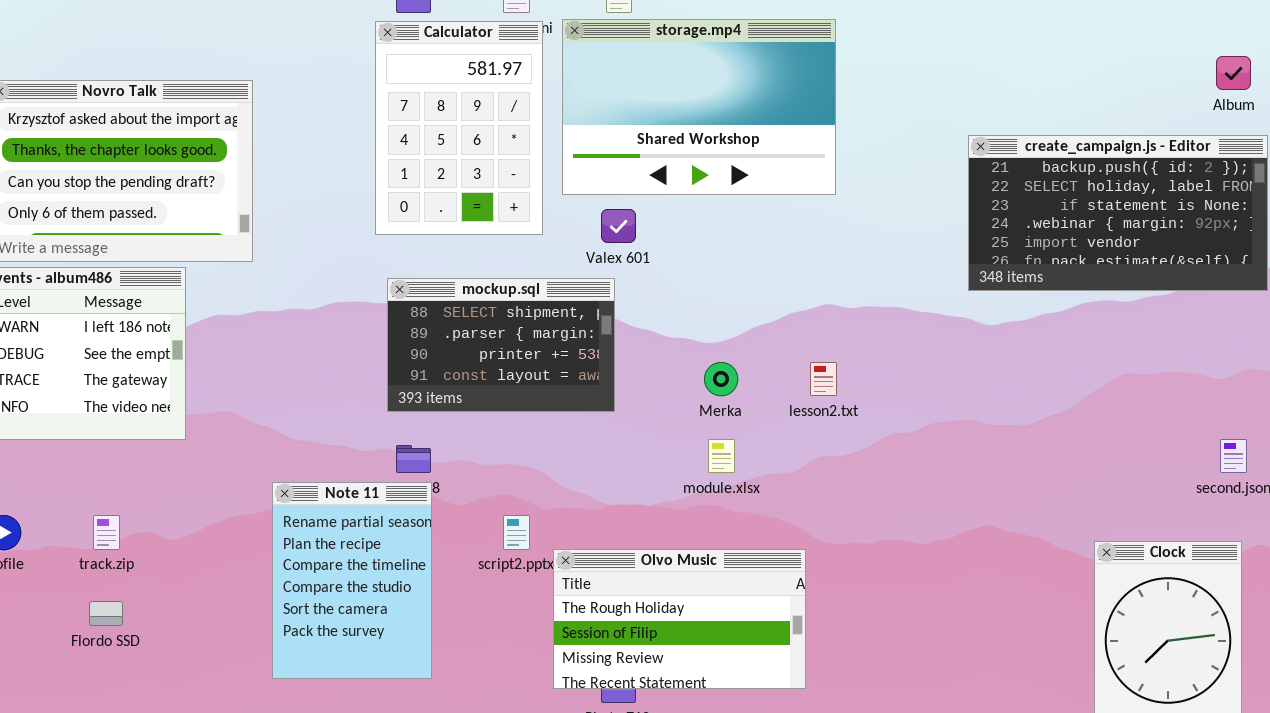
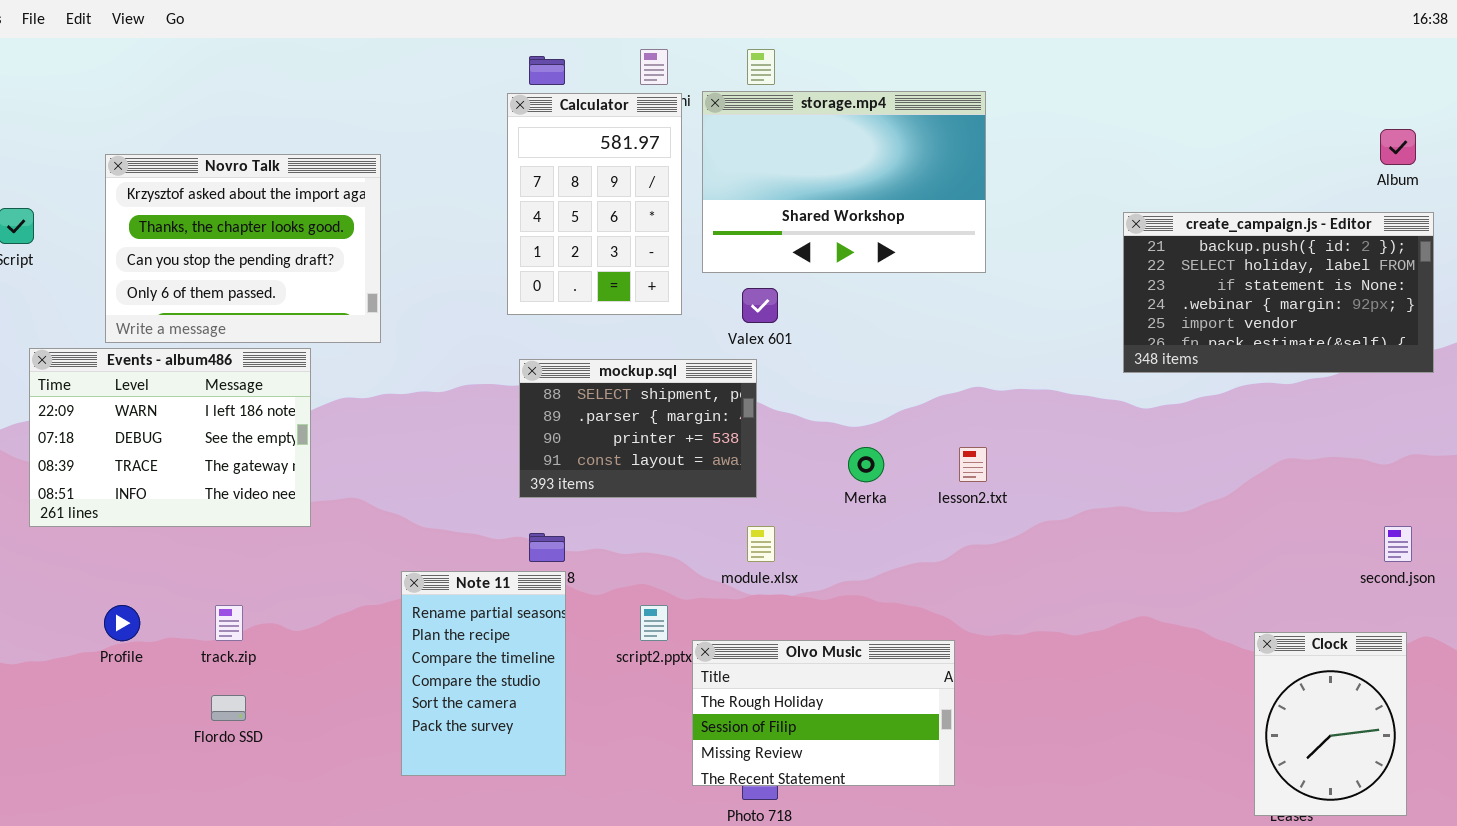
module.xlsx: [708,439,735,473] -> [747,526,775,562], moved

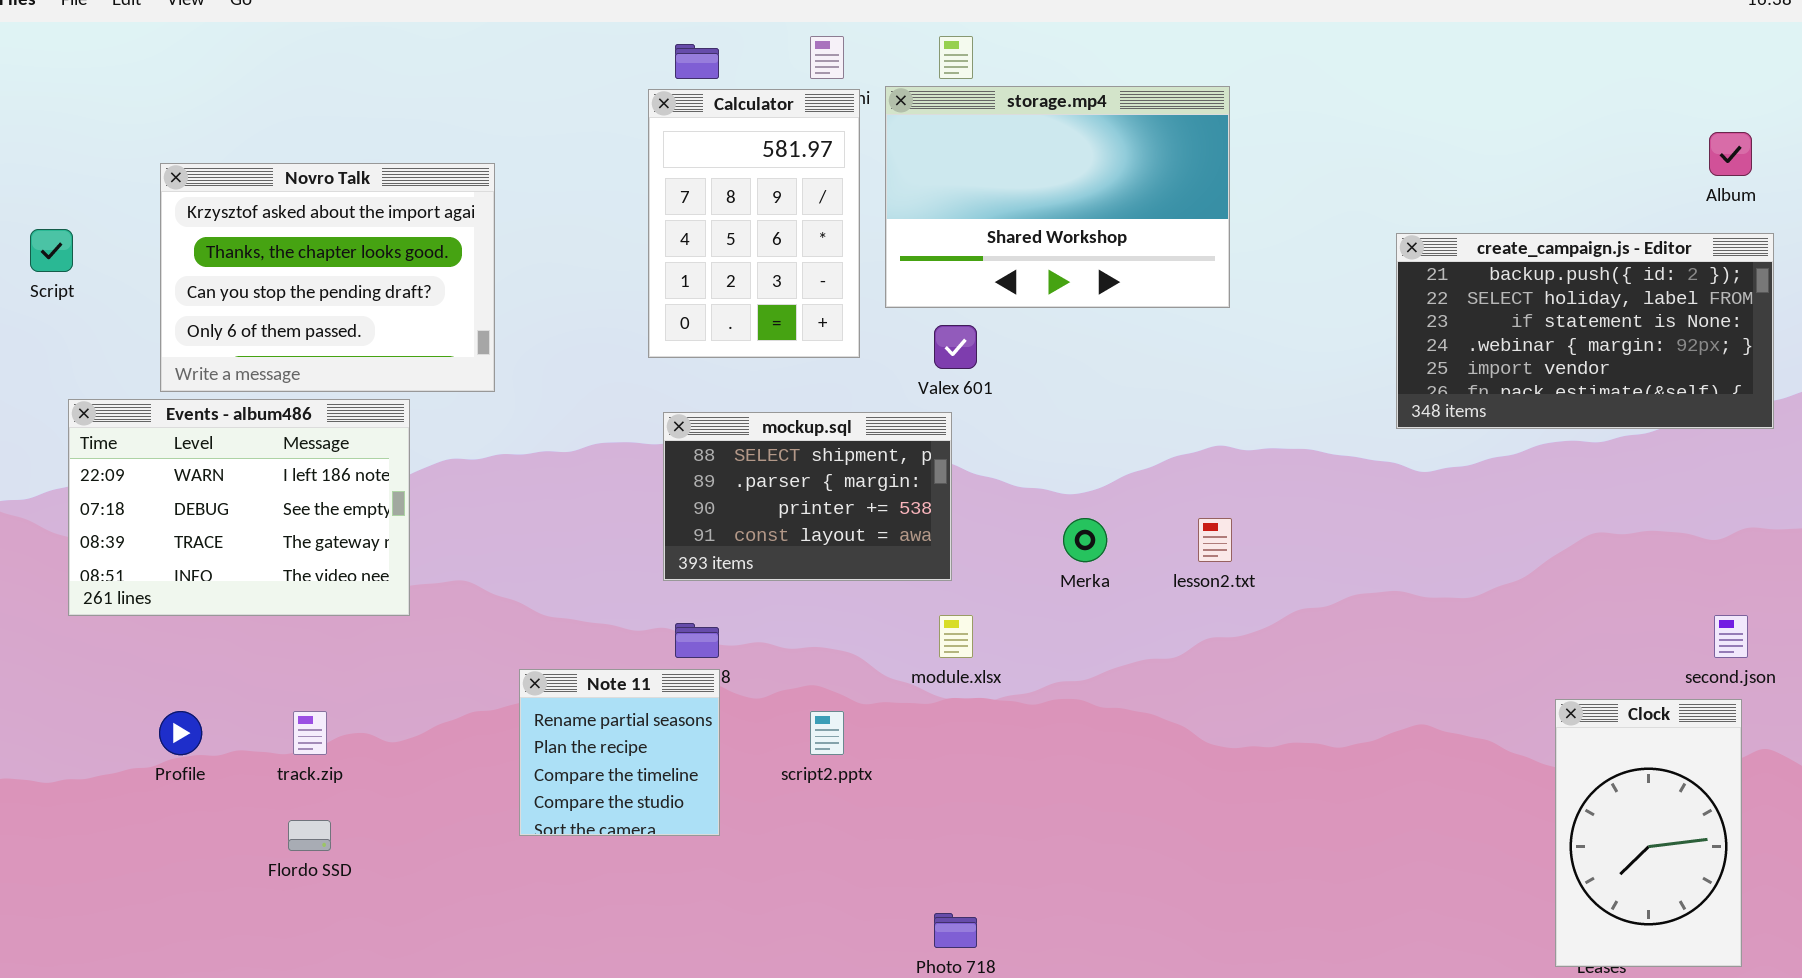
Note 11: [401,571,566,776] -> [519,669,720,836], resized
Clock: [1254,632,1407,816] -> [1555,699,1742,967], resized
Olvo Music: [692,640,955,786] -> none, closed

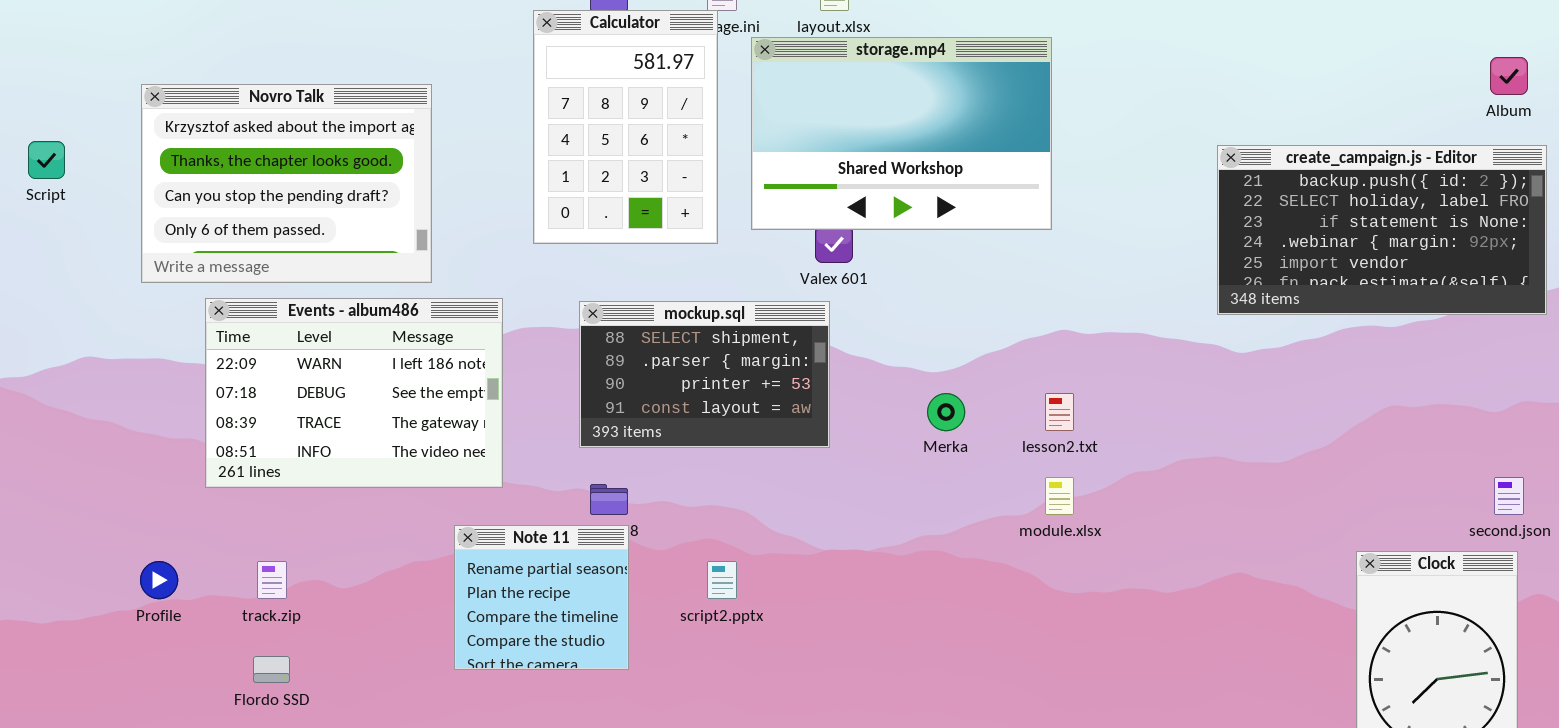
storage.mp4: [885,86,1230,308] -> [751,37,1052,230], moved
Calculator: [648,89,860,358] -> [533,10,718,244], moved
Events - album486: [68,399,410,616] -> [205,298,503,488], moved
module.xlsx: [939,615,973,658] -> [1045,477,1074,515], moved

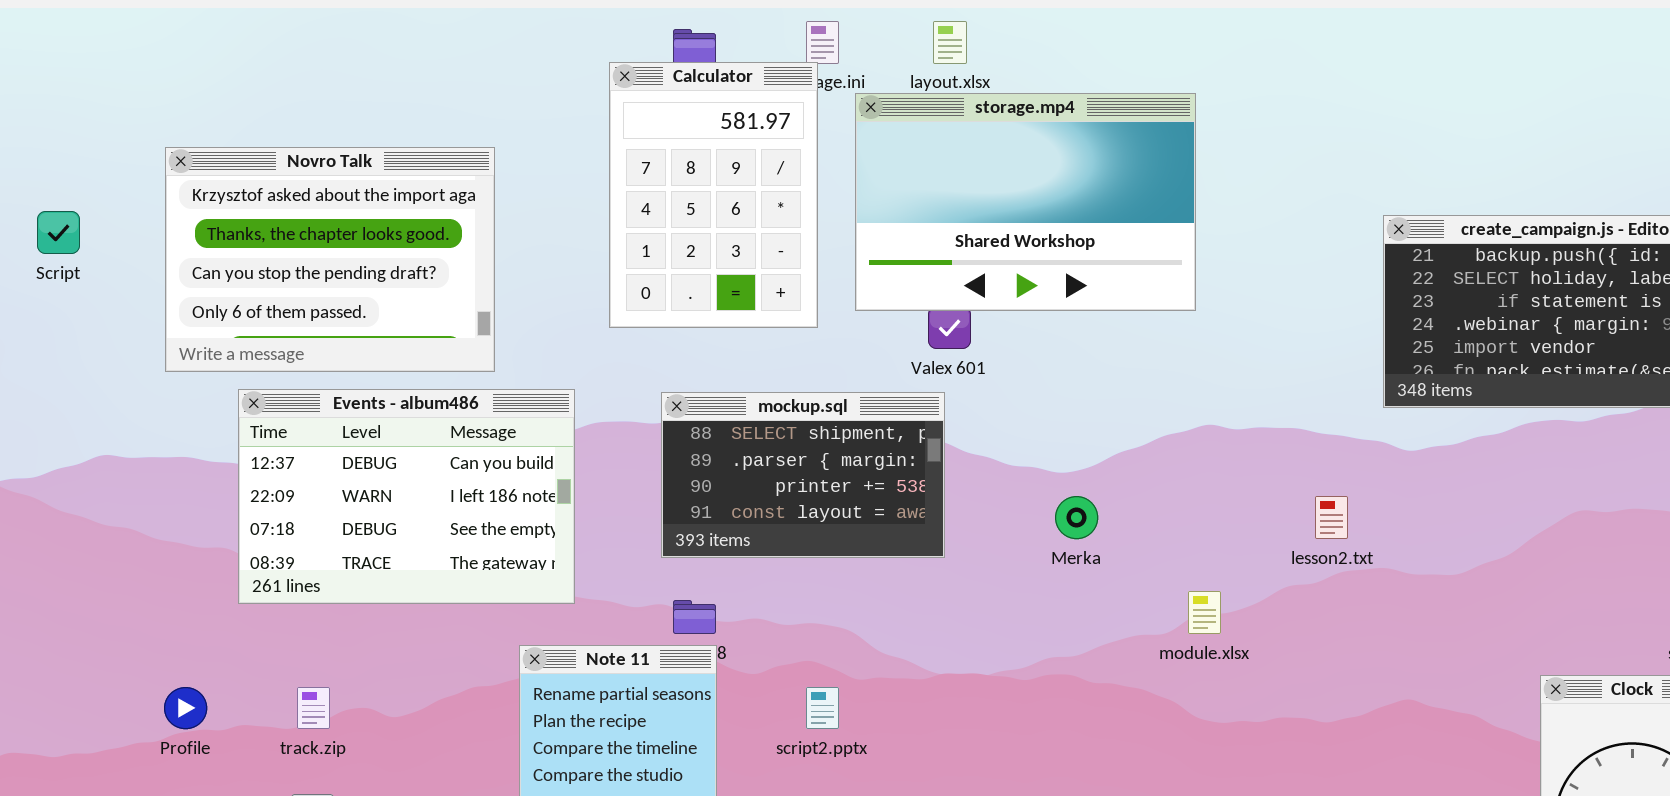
Events - album486: [205,298,503,488] -> [238,389,575,604], scrolled up 1 row
lesson2.txt: [1045,393,1074,431] -> [1315,496,1348,539], moved

